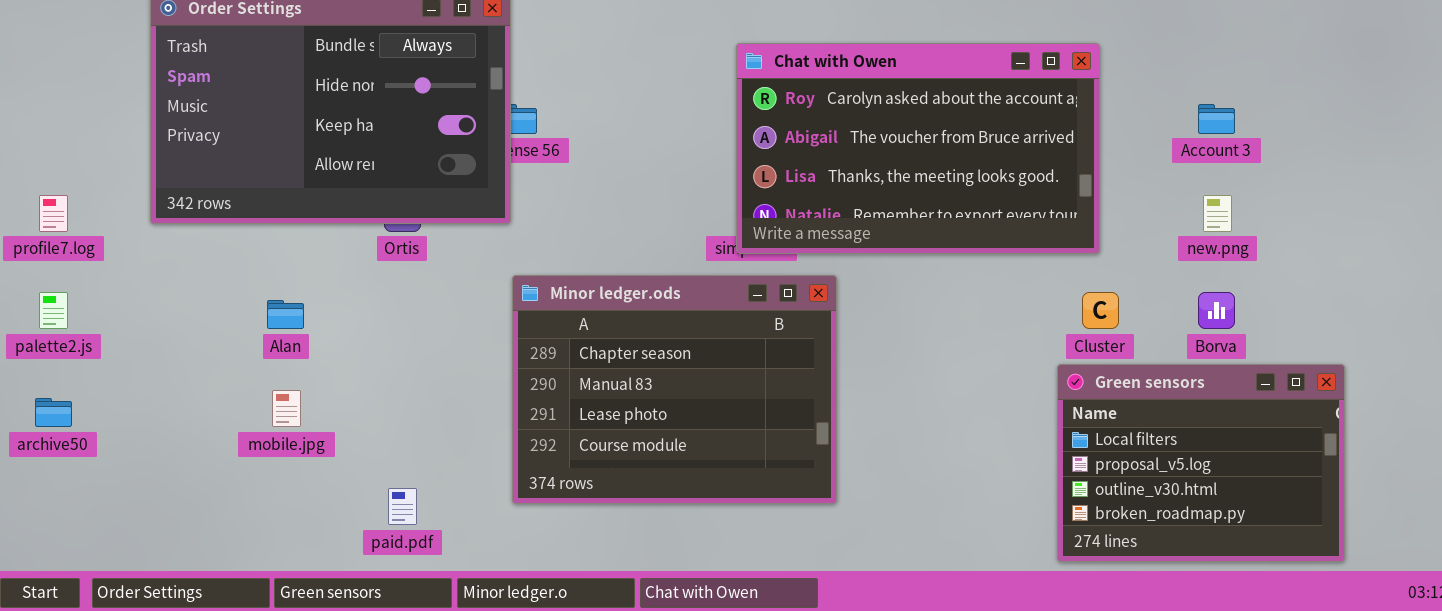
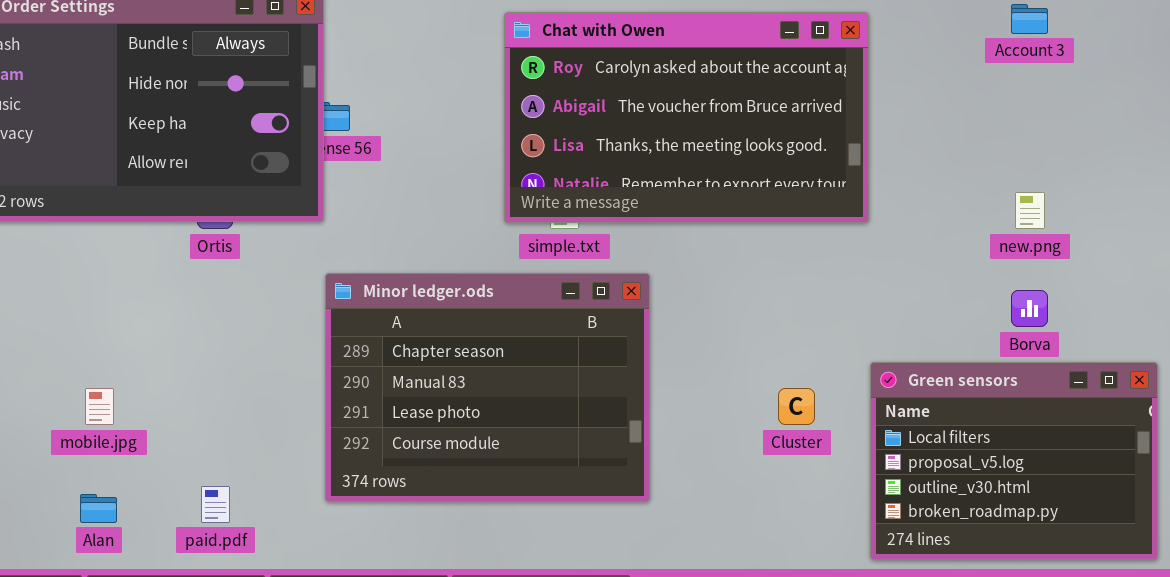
Chat with Owen: [736,43,1100,254] -> [504,12,869,223], moved
Account 3: [1198,104,1235,134] -> [1011,4,1048,34], moved
Cluster: [1082,292,1119,329] -> [778,388,815,425], moved
Alan: [267,300,304,329] -> [80,494,117,523], moved

